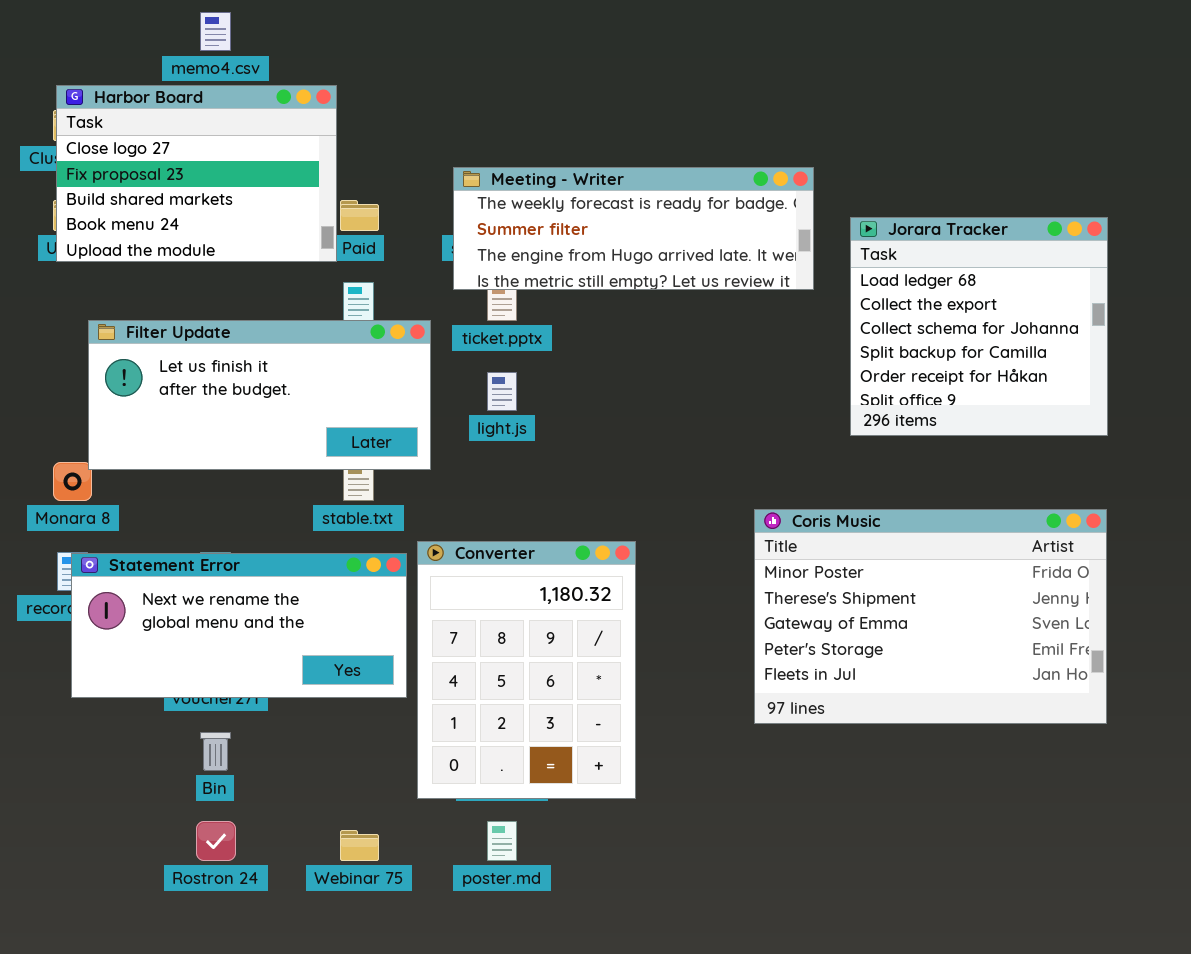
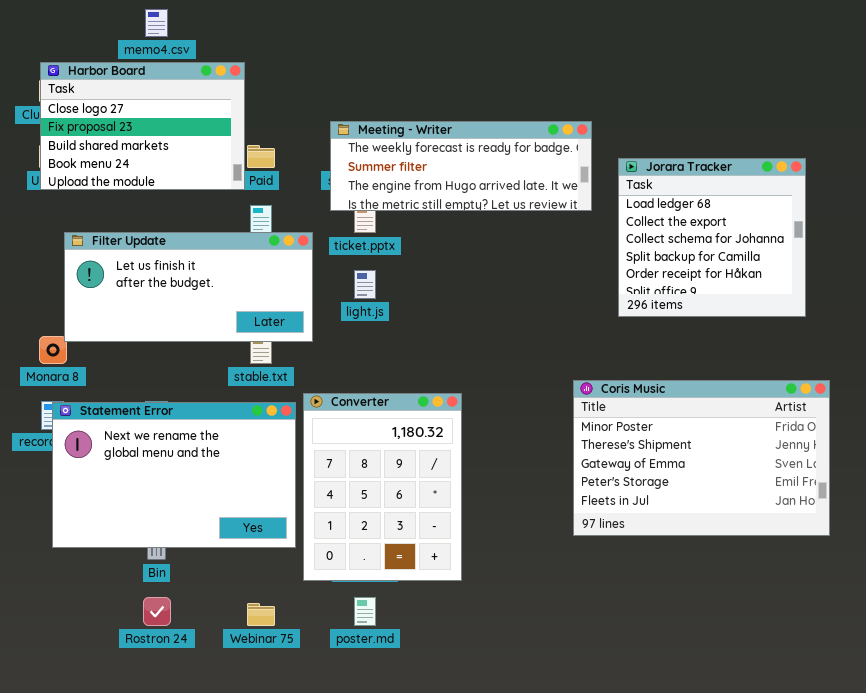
Coris Music: [754,509,1107,724] -> [573,380,830,536], moved
Statement Error: [71,553,407,698] -> [52,402,296,548], resized

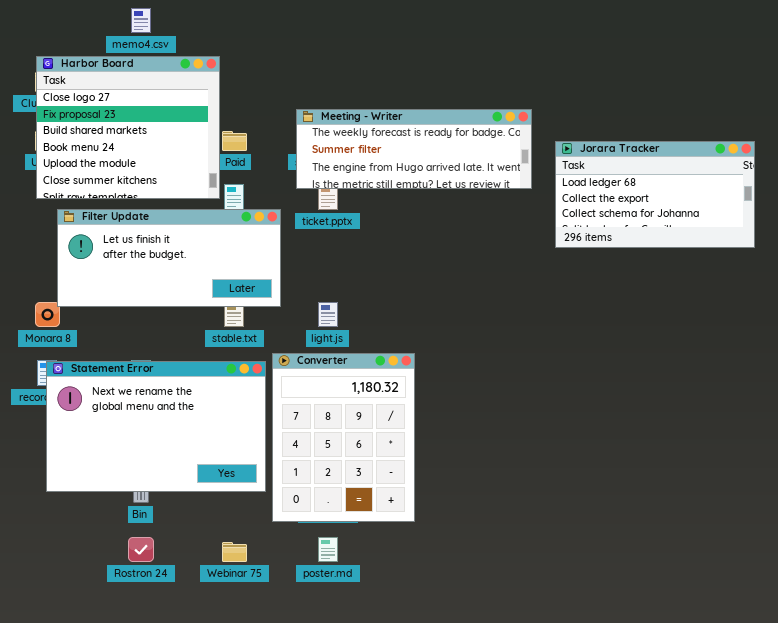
Harbor Board: [40,62,245,190] -> [36,56,220,199], resized
Jorara Tracker: [618,158,806,317] -> [555,141,755,248], resized
light.js: [354,270,376,299] -> [318,302,338,327], moved
Coris Music: [573,380,830,536] -> none, closed

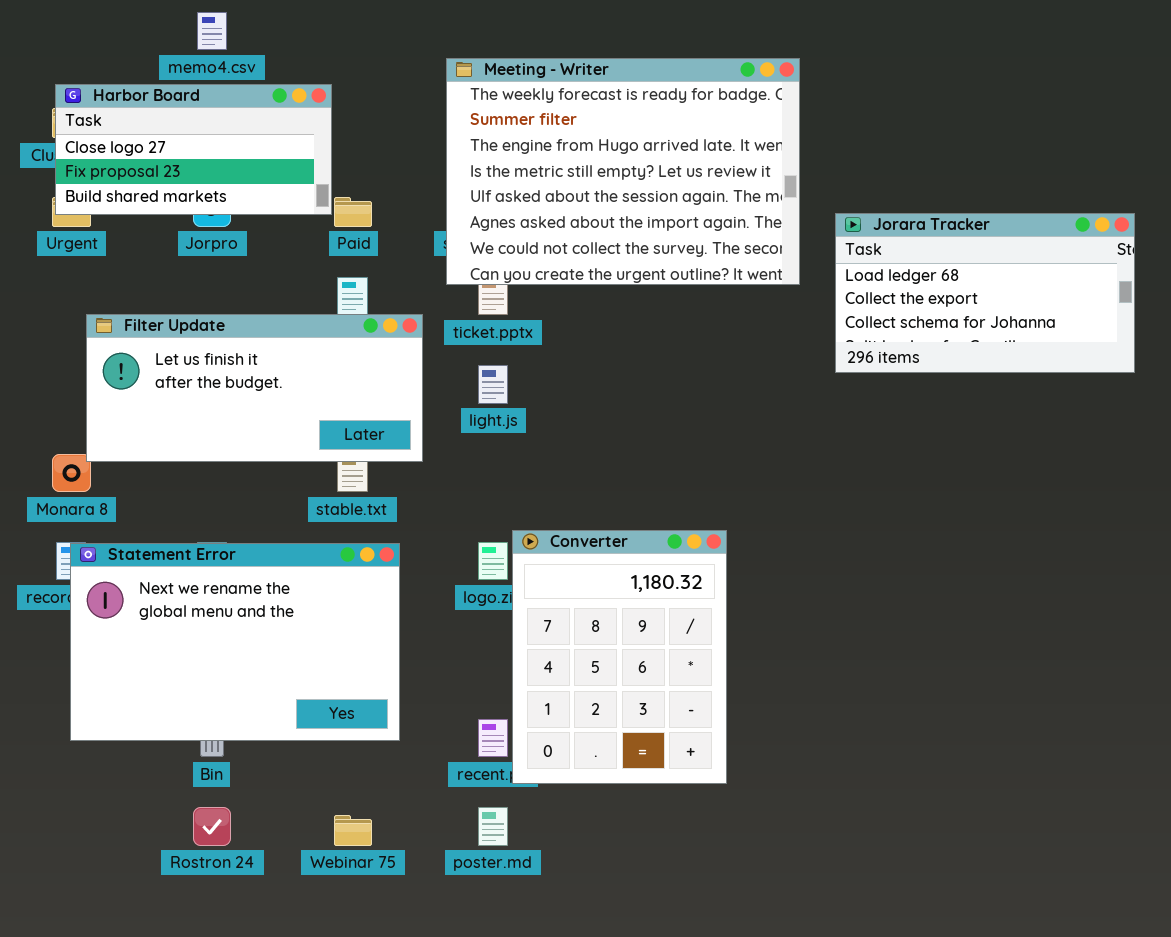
Harbor Board: [36,56,220,199] -> [55,84,332,215], resized
Meeting - Writer: [296,109,532,189] -> [446,58,800,285], resized
light.js: [318,302,338,327] -> [478,365,508,404], moved
Converter: [272,353,415,522] -> [512,530,727,784], moved

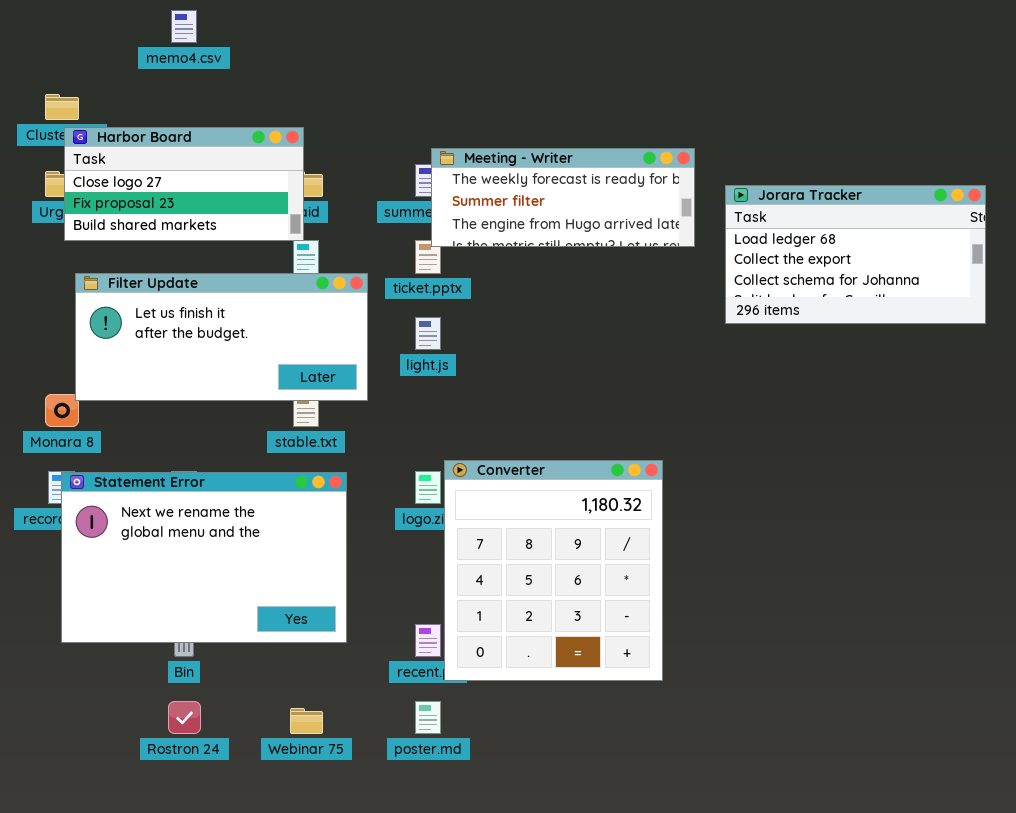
Meeting - Writer: [446,58,800,285] -> [431,148,695,247], resized
Harbor Board: [55,84,332,215] -> [64,127,304,241], moved
Converter: [512,530,727,784] -> [444,460,663,681], resized

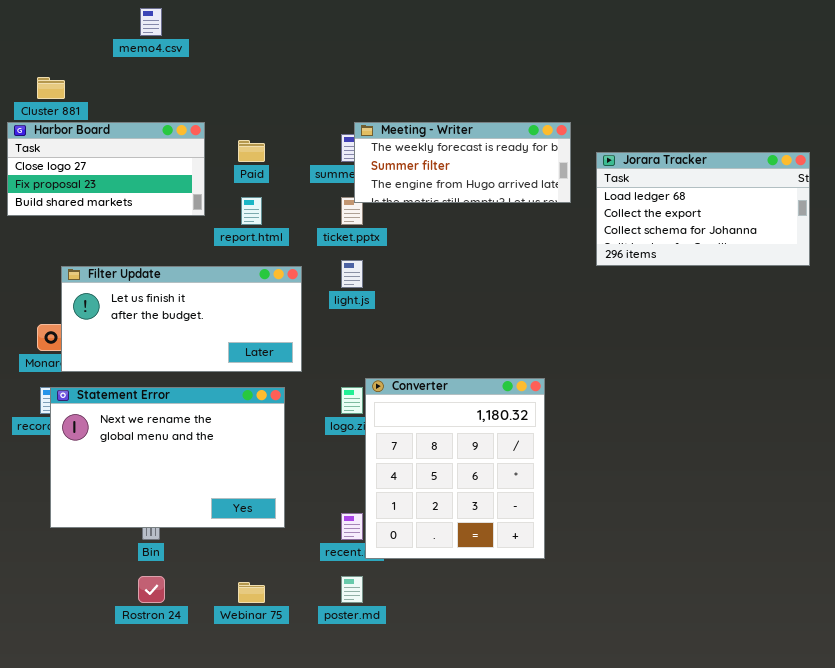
Harbor Board: [64,127,304,241] -> [7,122,205,216], moved
Filter Update: [75,273,368,401] -> [61,266,302,372], moved

